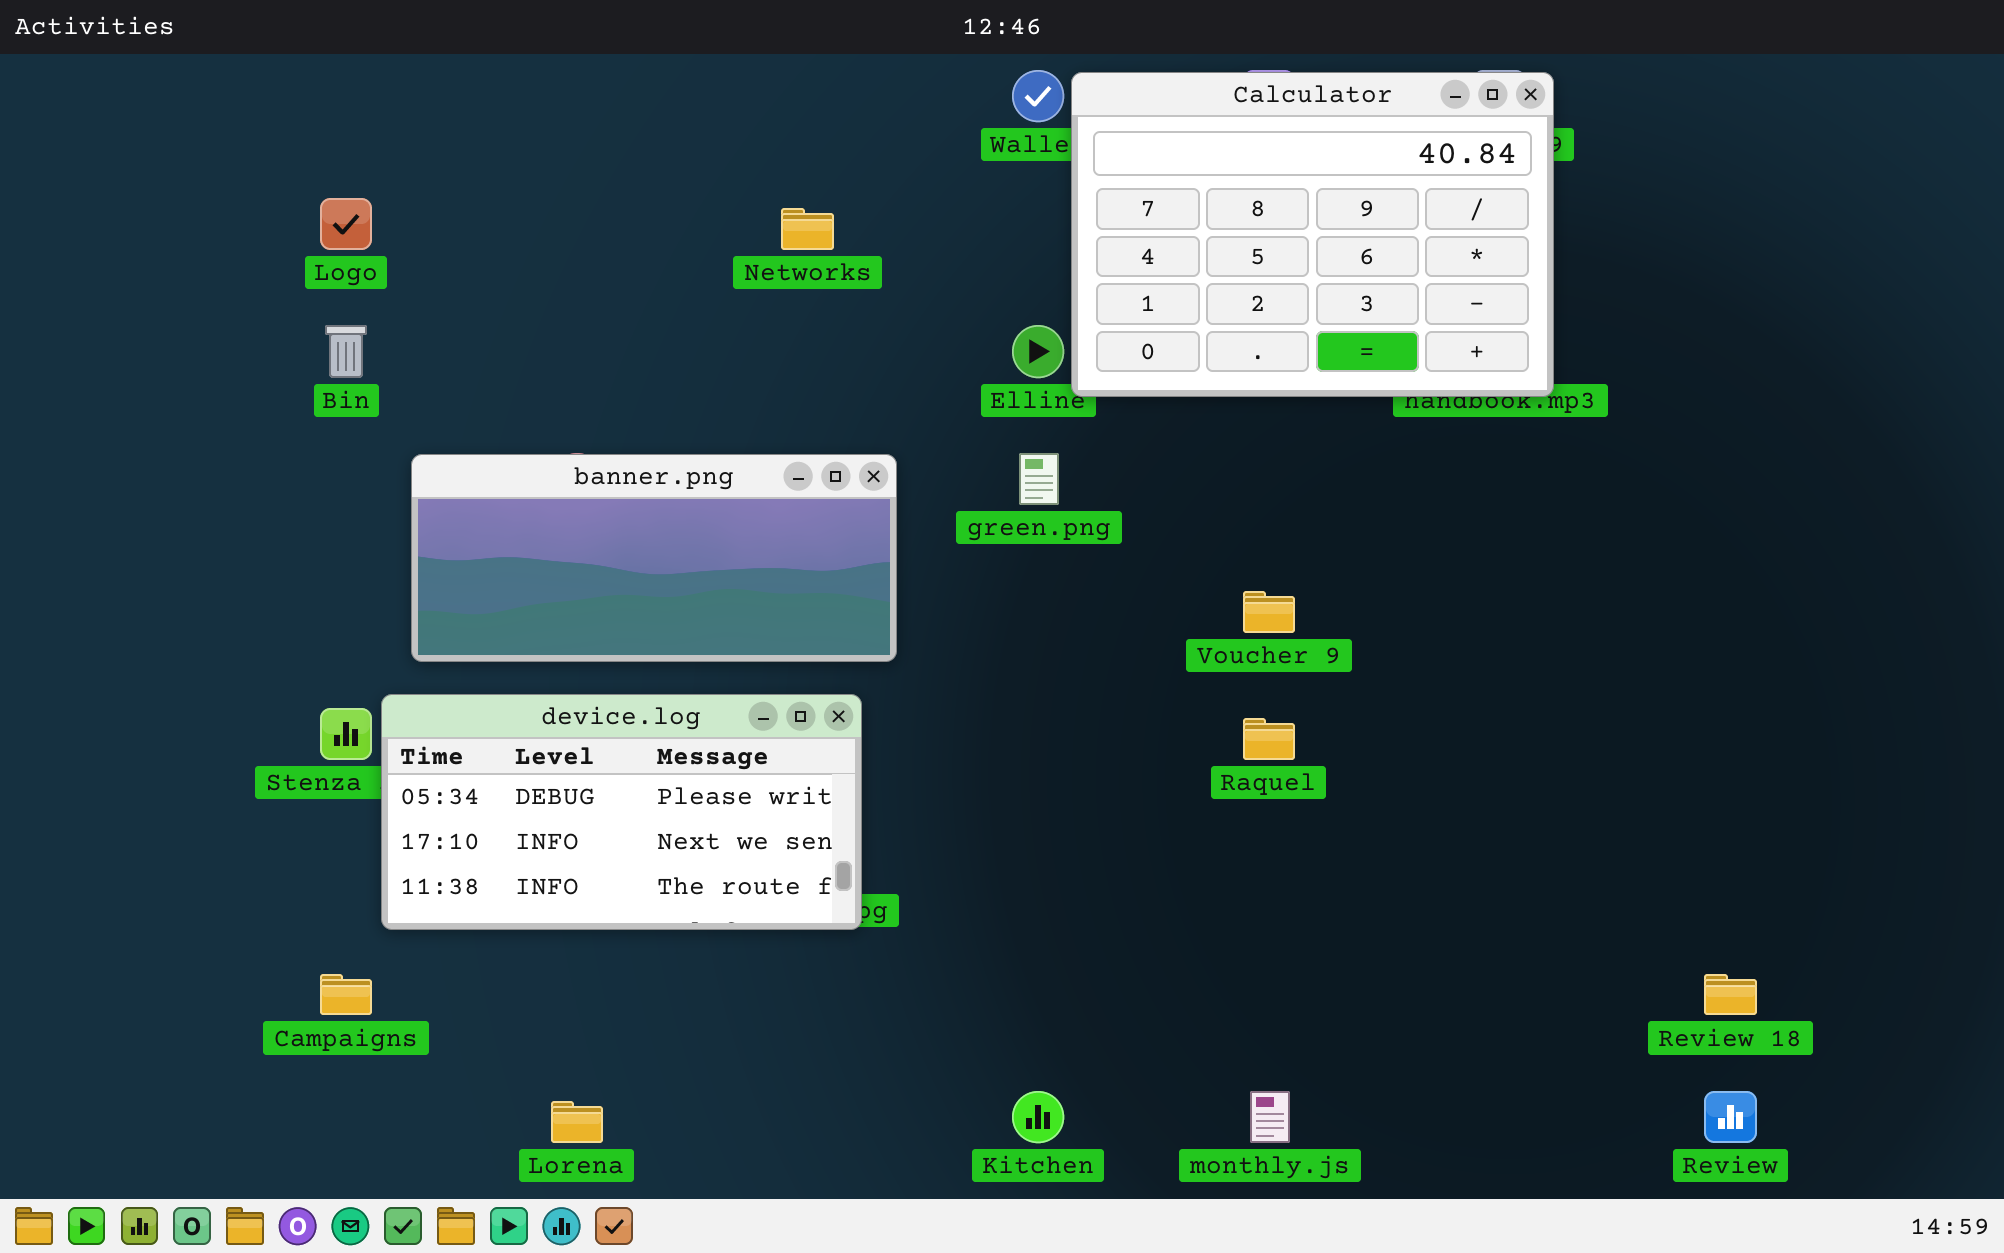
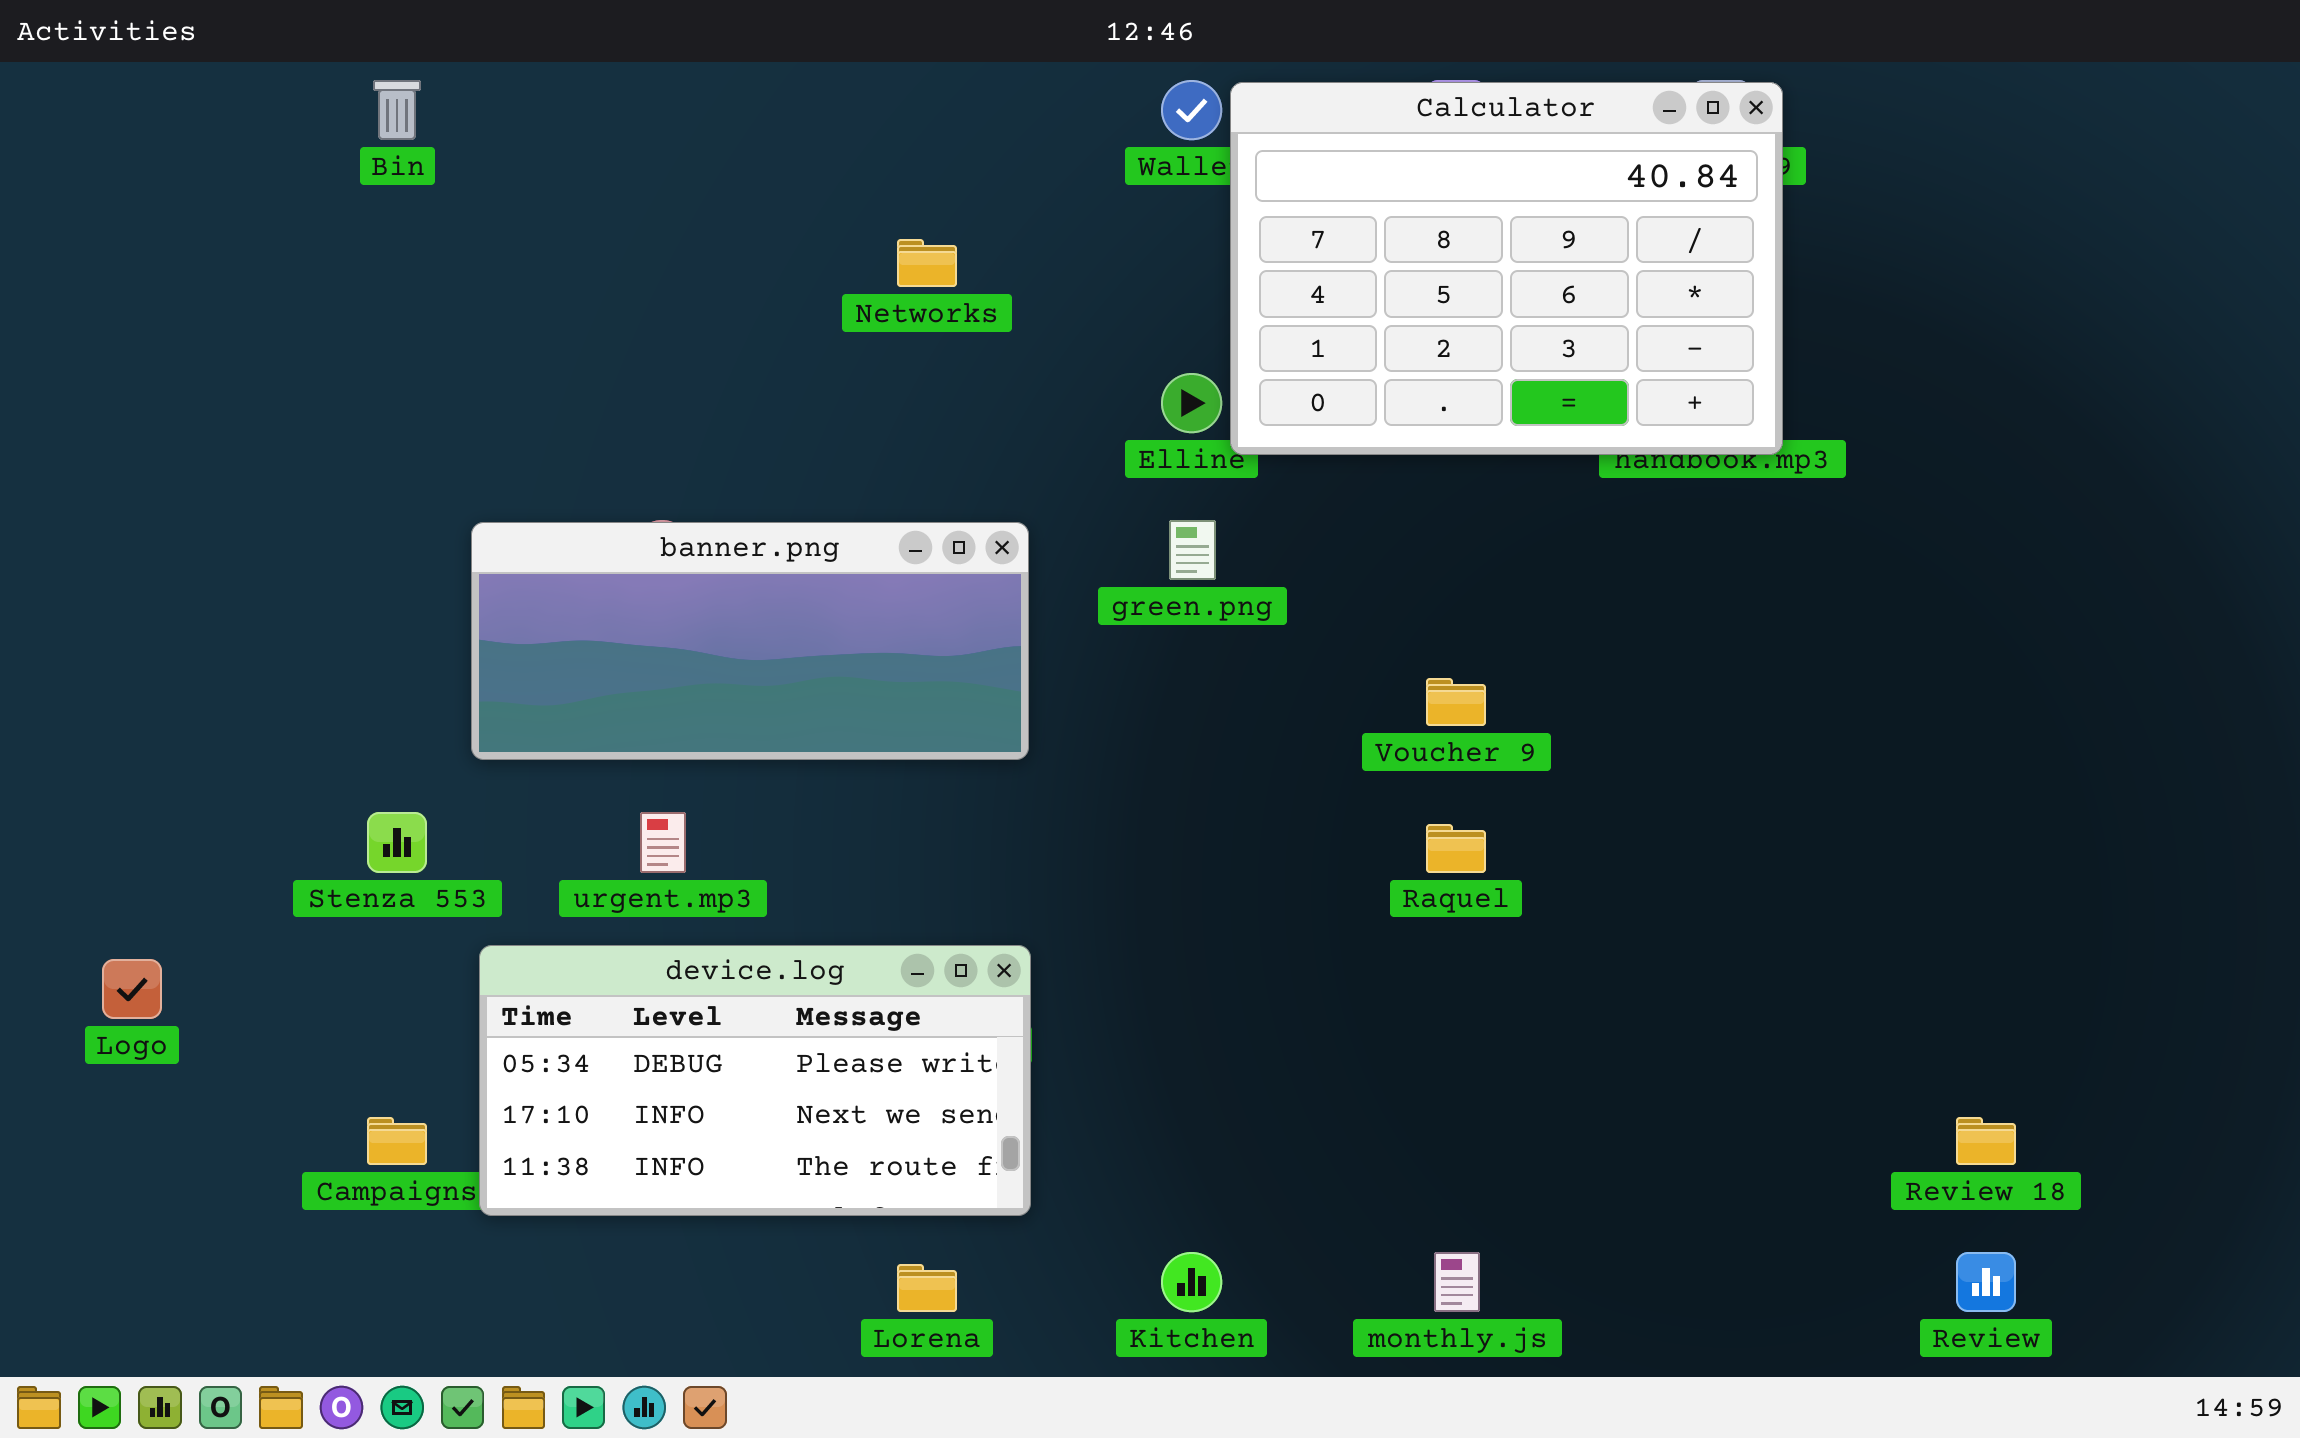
Logo: [320,198,372,250] -> [102,959,162,1019], moved
Bin: [325,325,367,378] -> [373,80,421,140], moved
device.log: [381,694,862,930] -> [479,945,1031,1216], moved
Lorena: [551,1101,603,1143] -> [897,1264,957,1312], moved

